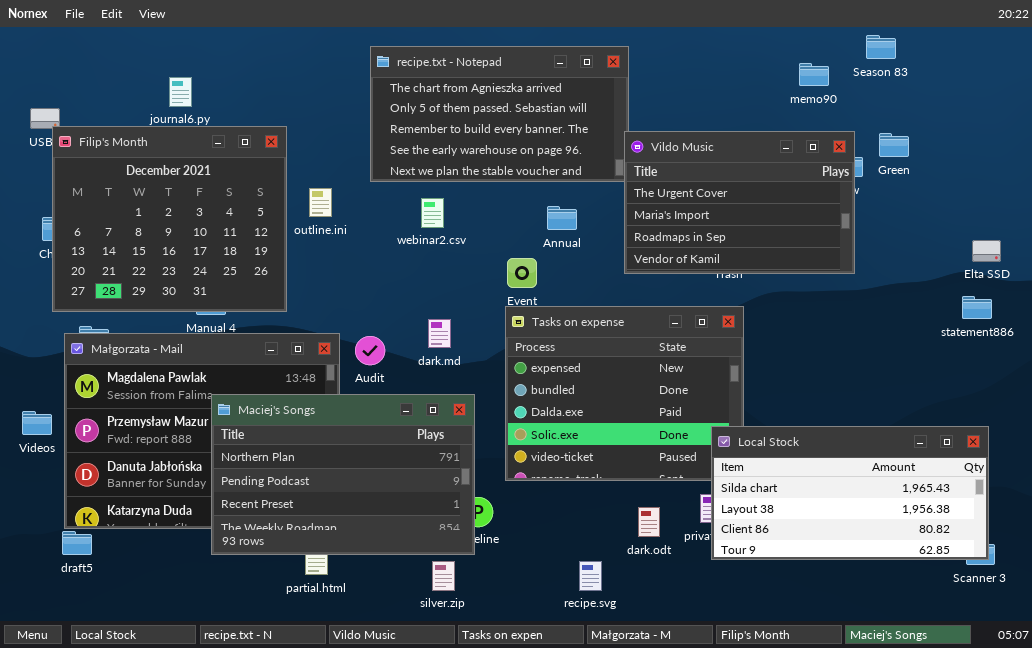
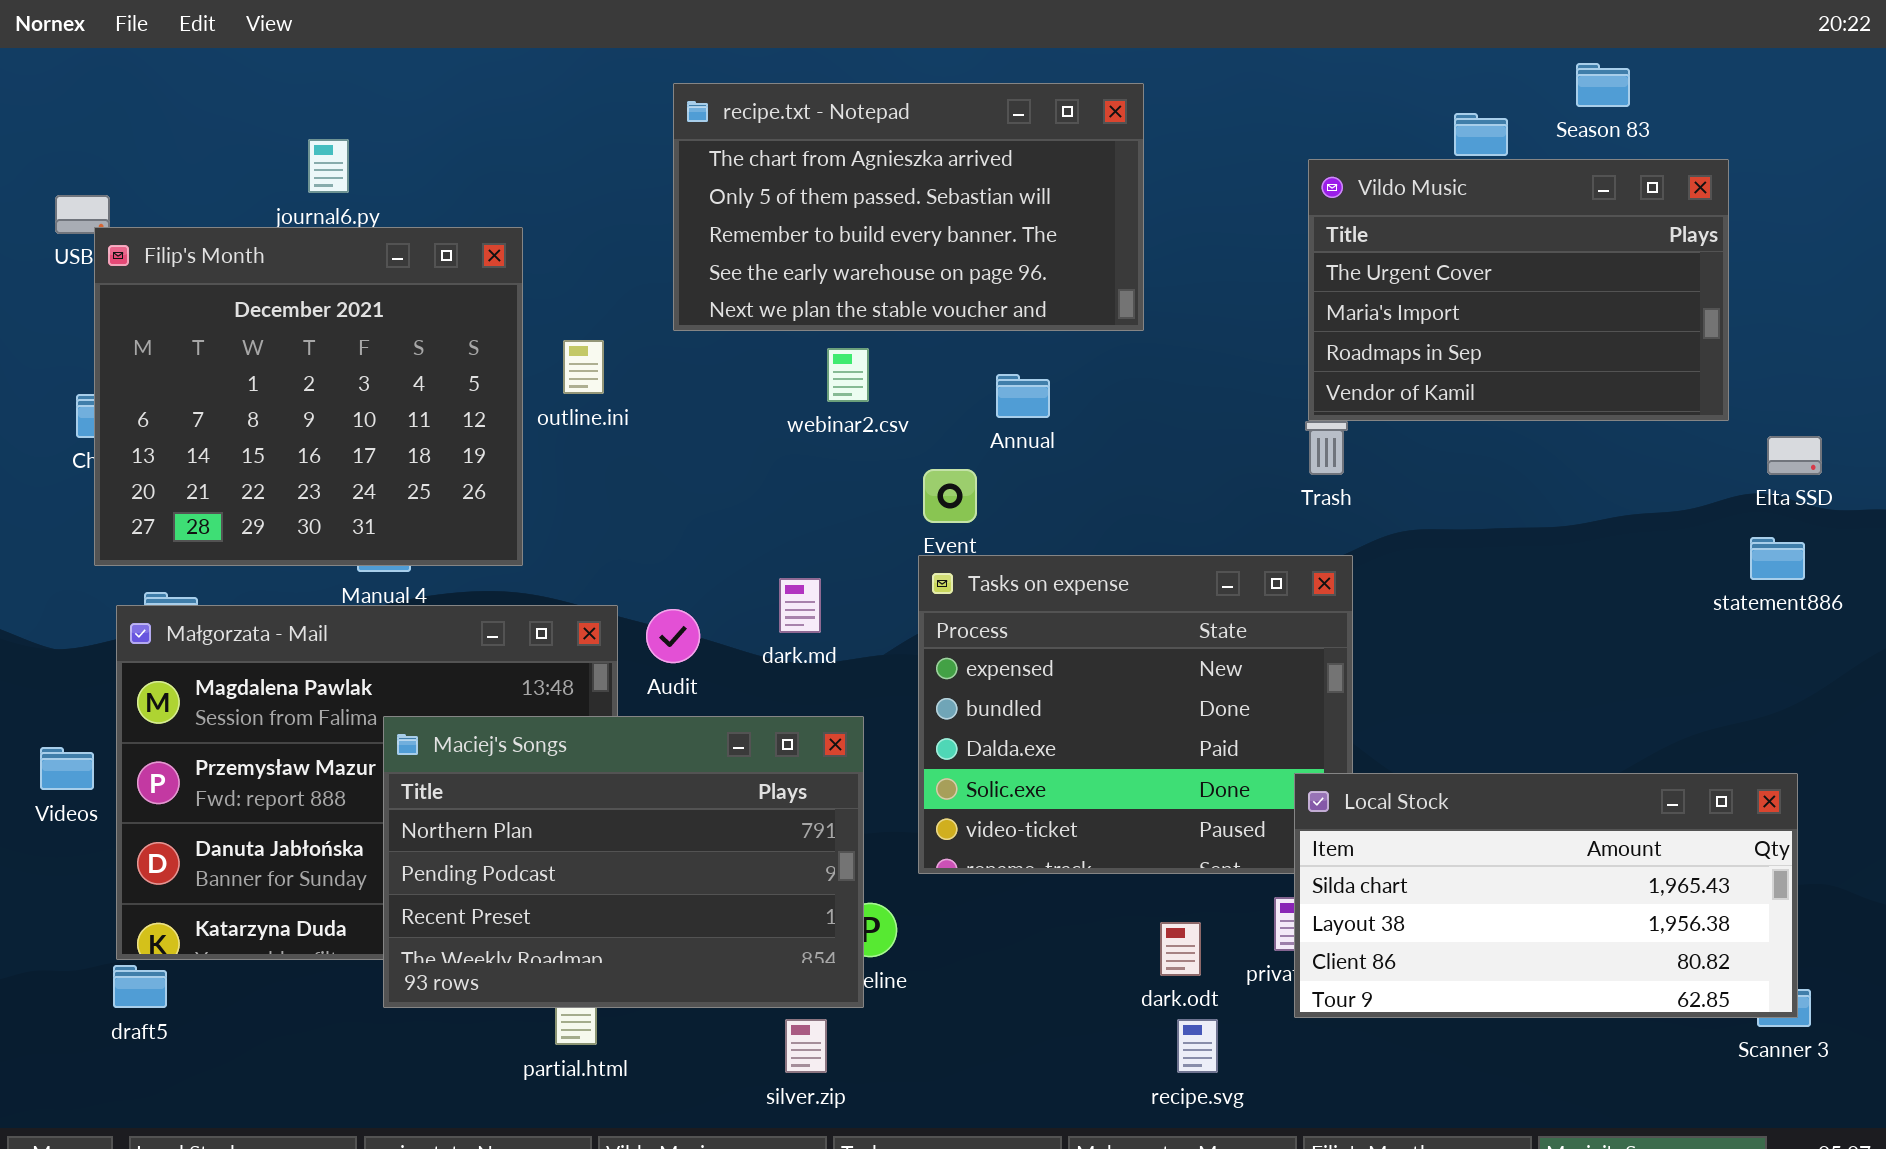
Vildo Music: [624,131,855,274] -> [1308,159,1729,421], moved
webinar2.csv: [421,198,444,228] -> [827,348,869,402], moved
recipe.svg: [579,561,602,591] -> [1177,1019,1218,1073], moved

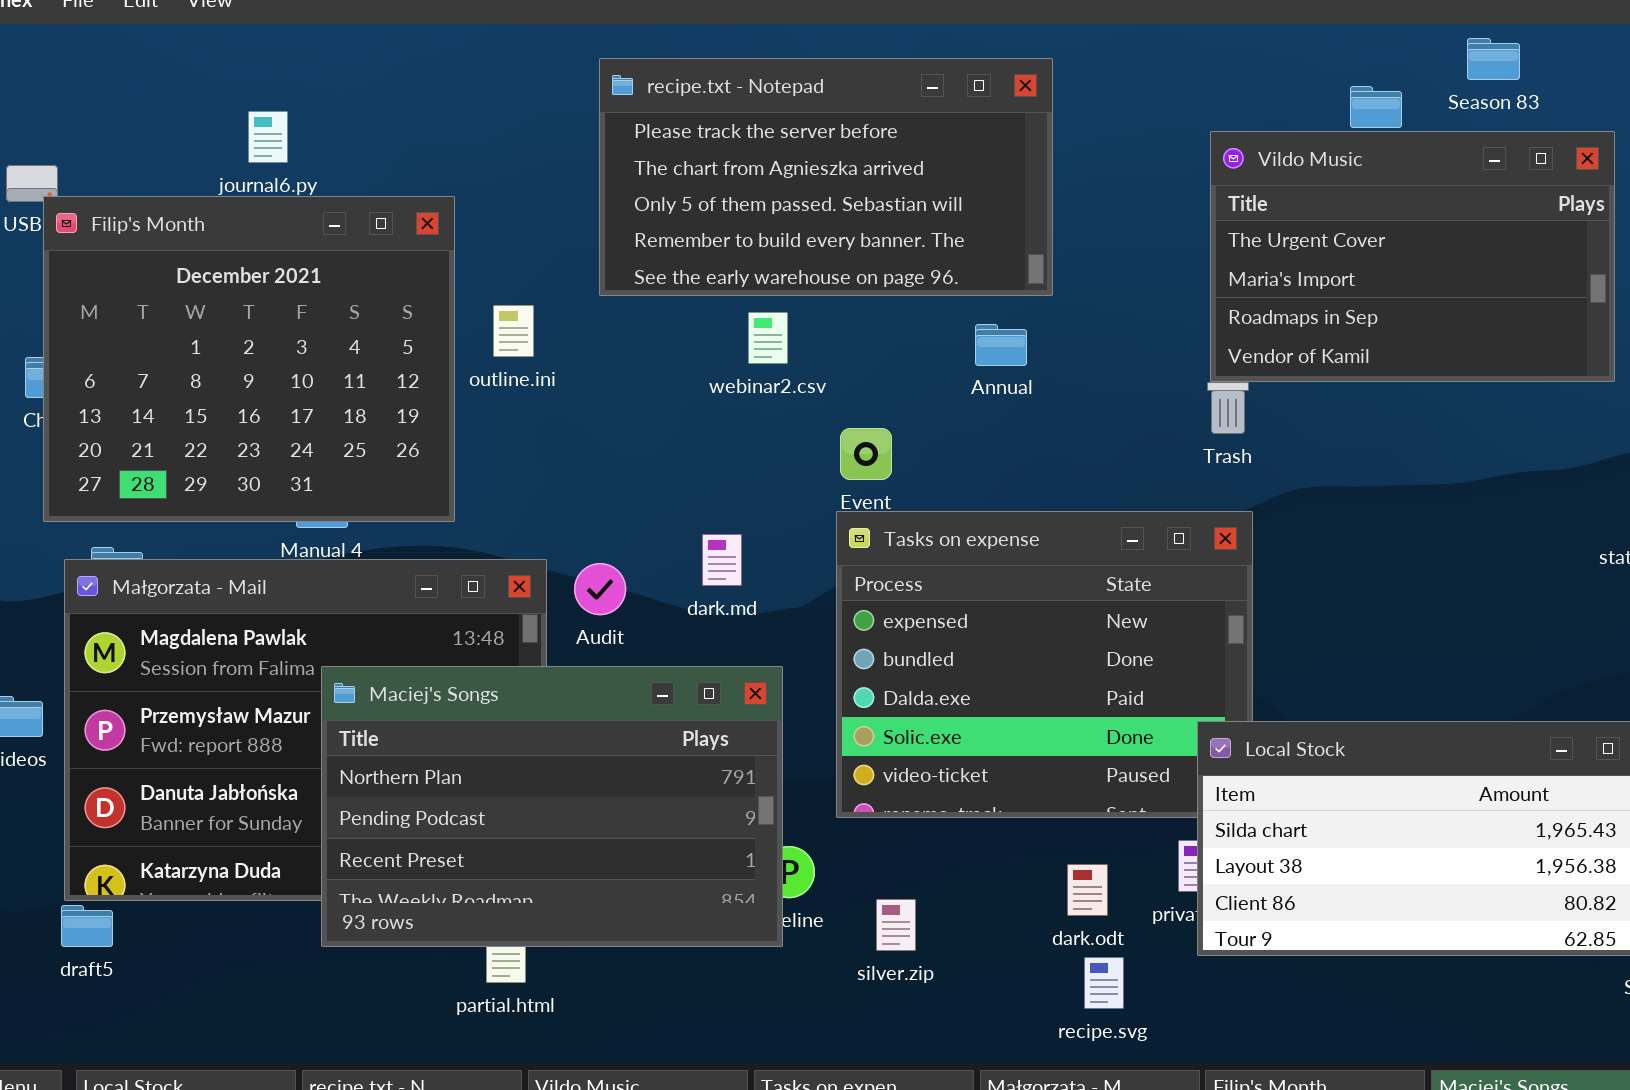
recipe.txt - Notepad: [673,83,1144,331] -> [599,58,1053,296], scrolled up 1 row
Annual: [996,374,1050,418] -> [975,324,1027,366], moved
silver.zip: [785,1019,827,1073] -> [876,899,916,951], moved

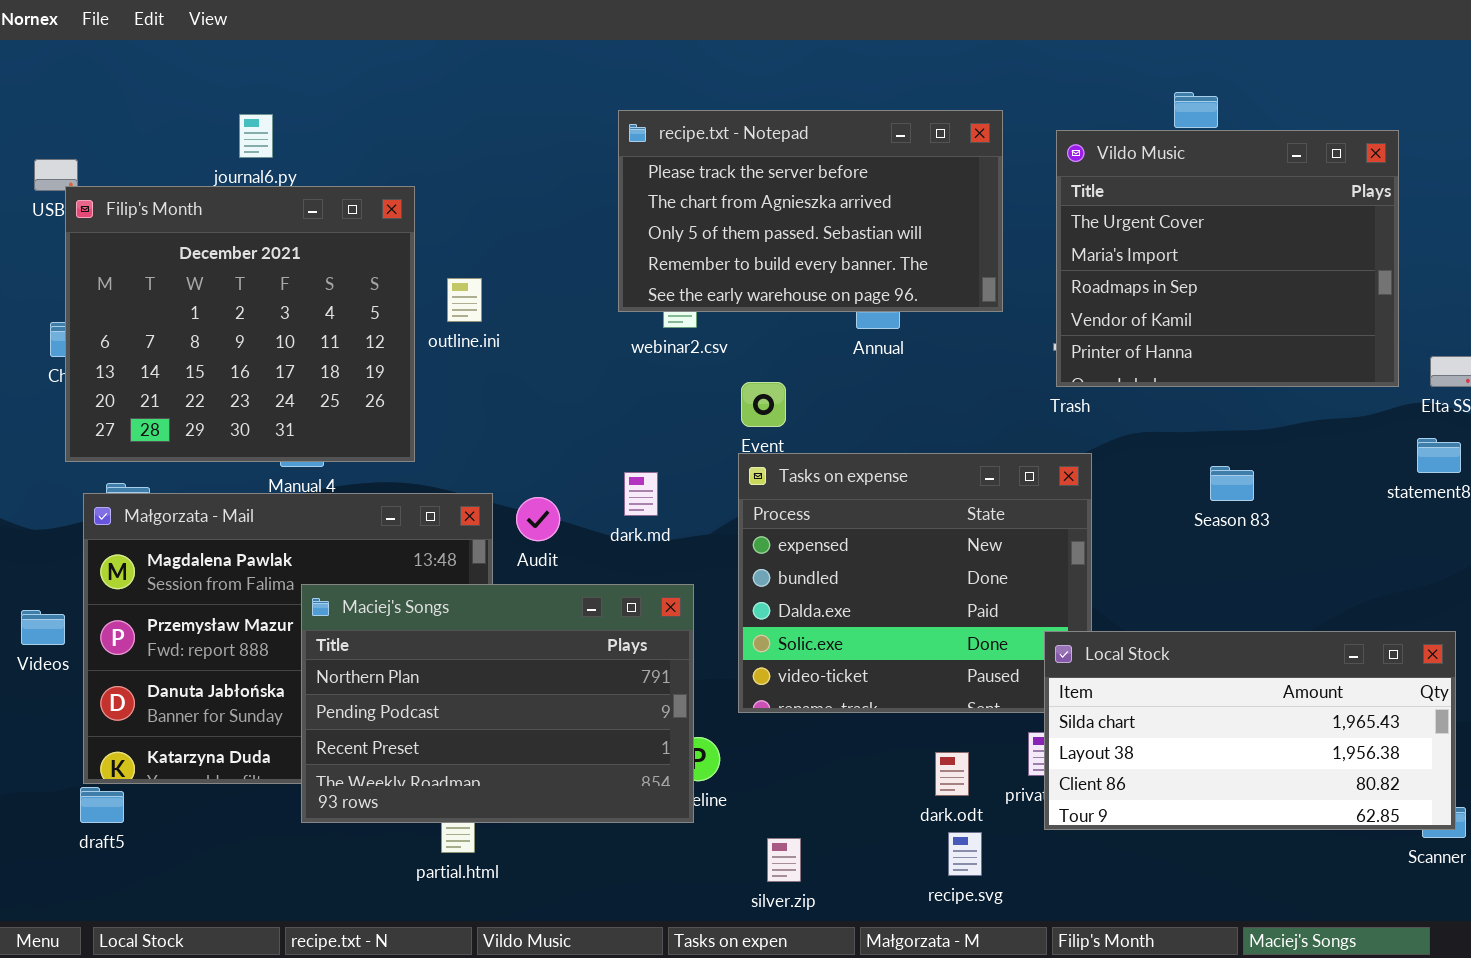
Season 83: [1467,38,1520,80] -> [1210,466,1254,501], moved
recipe.txt - Notepad: [599,58,1053,296] -> [618,110,1003,312], moved
Vildo Music: [1210,131,1615,382] -> [1056,130,1399,387], resized
silver.zip: [876,899,916,951] -> [767,838,801,882], moved

